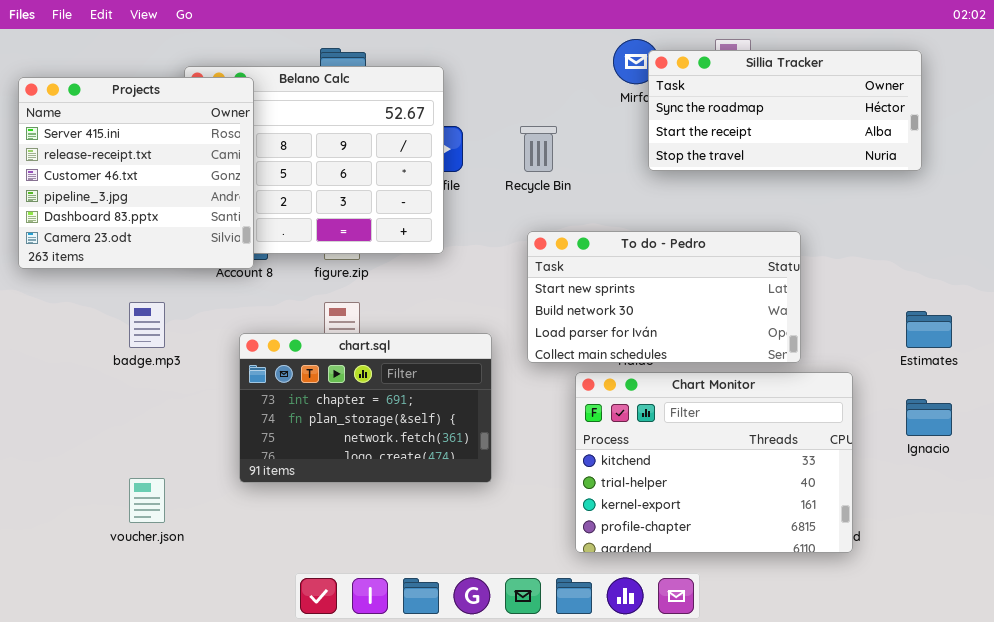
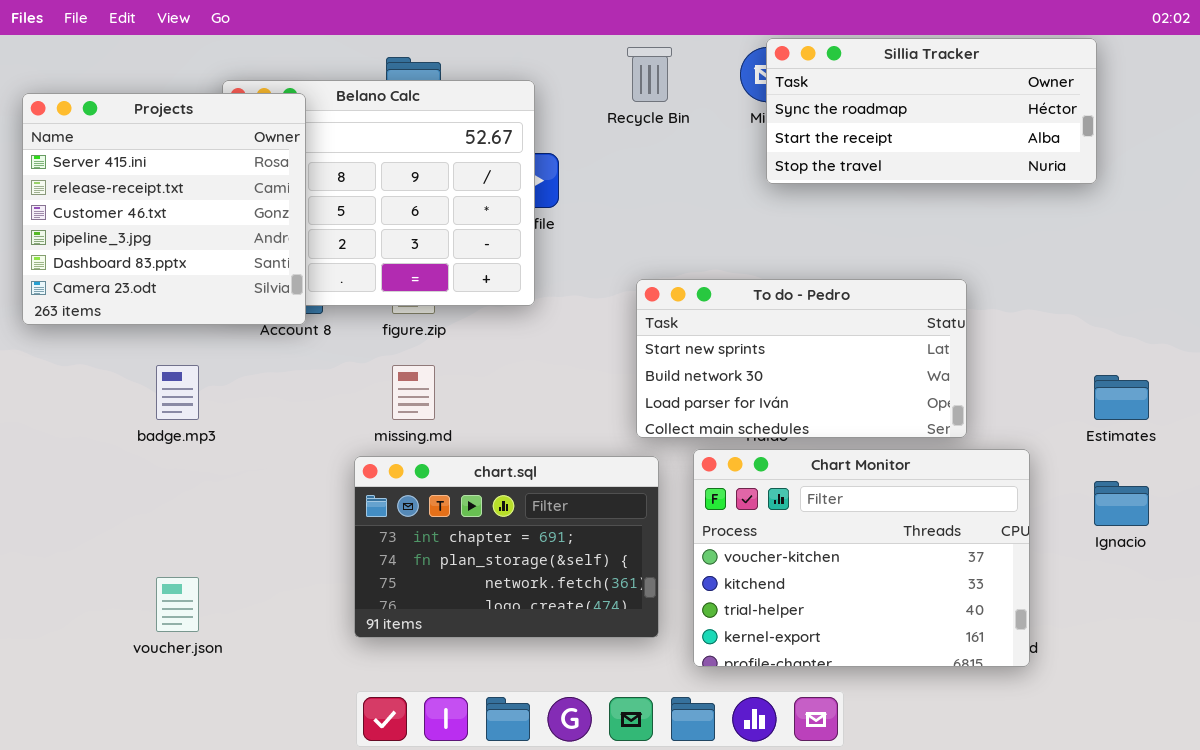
Sillia Tracker: [648,50,922,171] -> [766,38,1097,184], moved
Recycle Bin: [520,126,557,172] -> [627,47,672,102], moved
chart.sql: [239,333,492,483] -> [354,456,659,638], moved
Chart Monitor: [575,372,853,553] -> [693,449,1030,667], scrolled up 1 row

